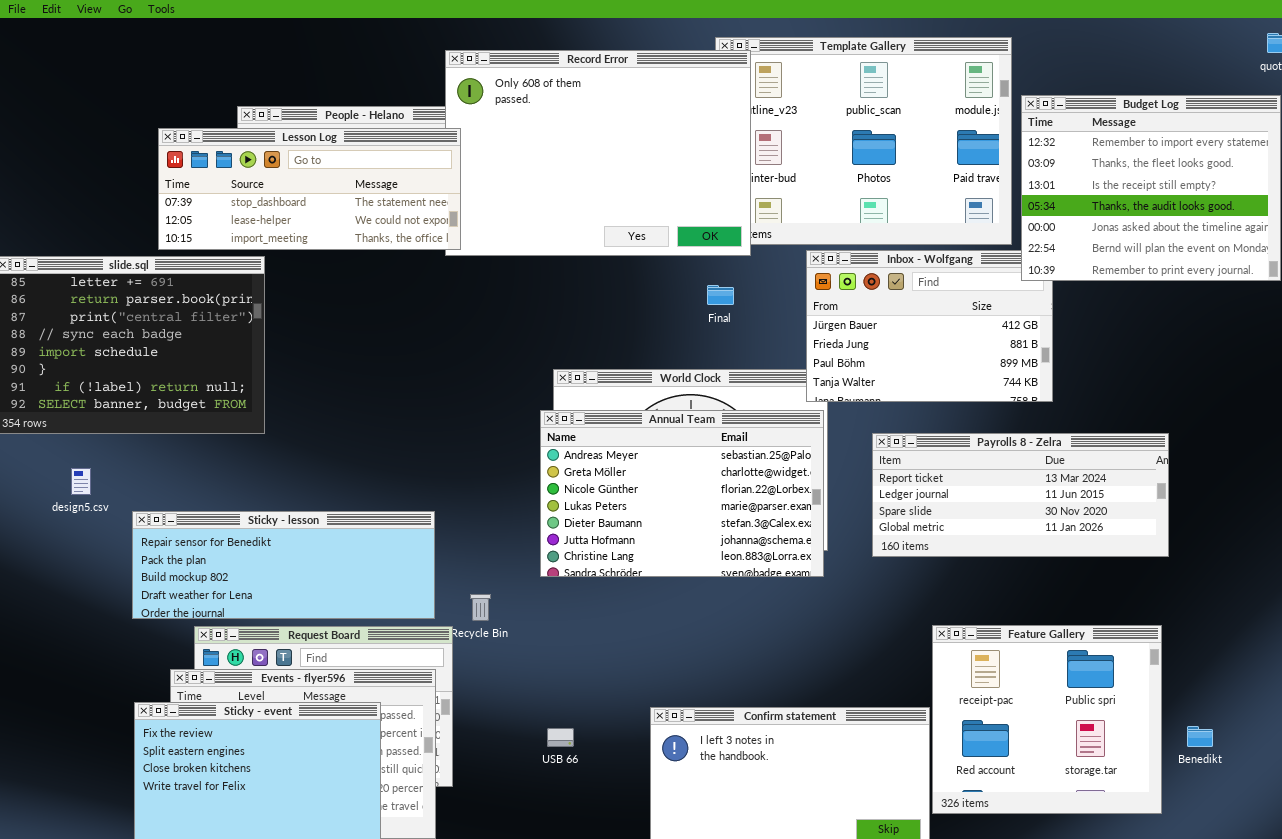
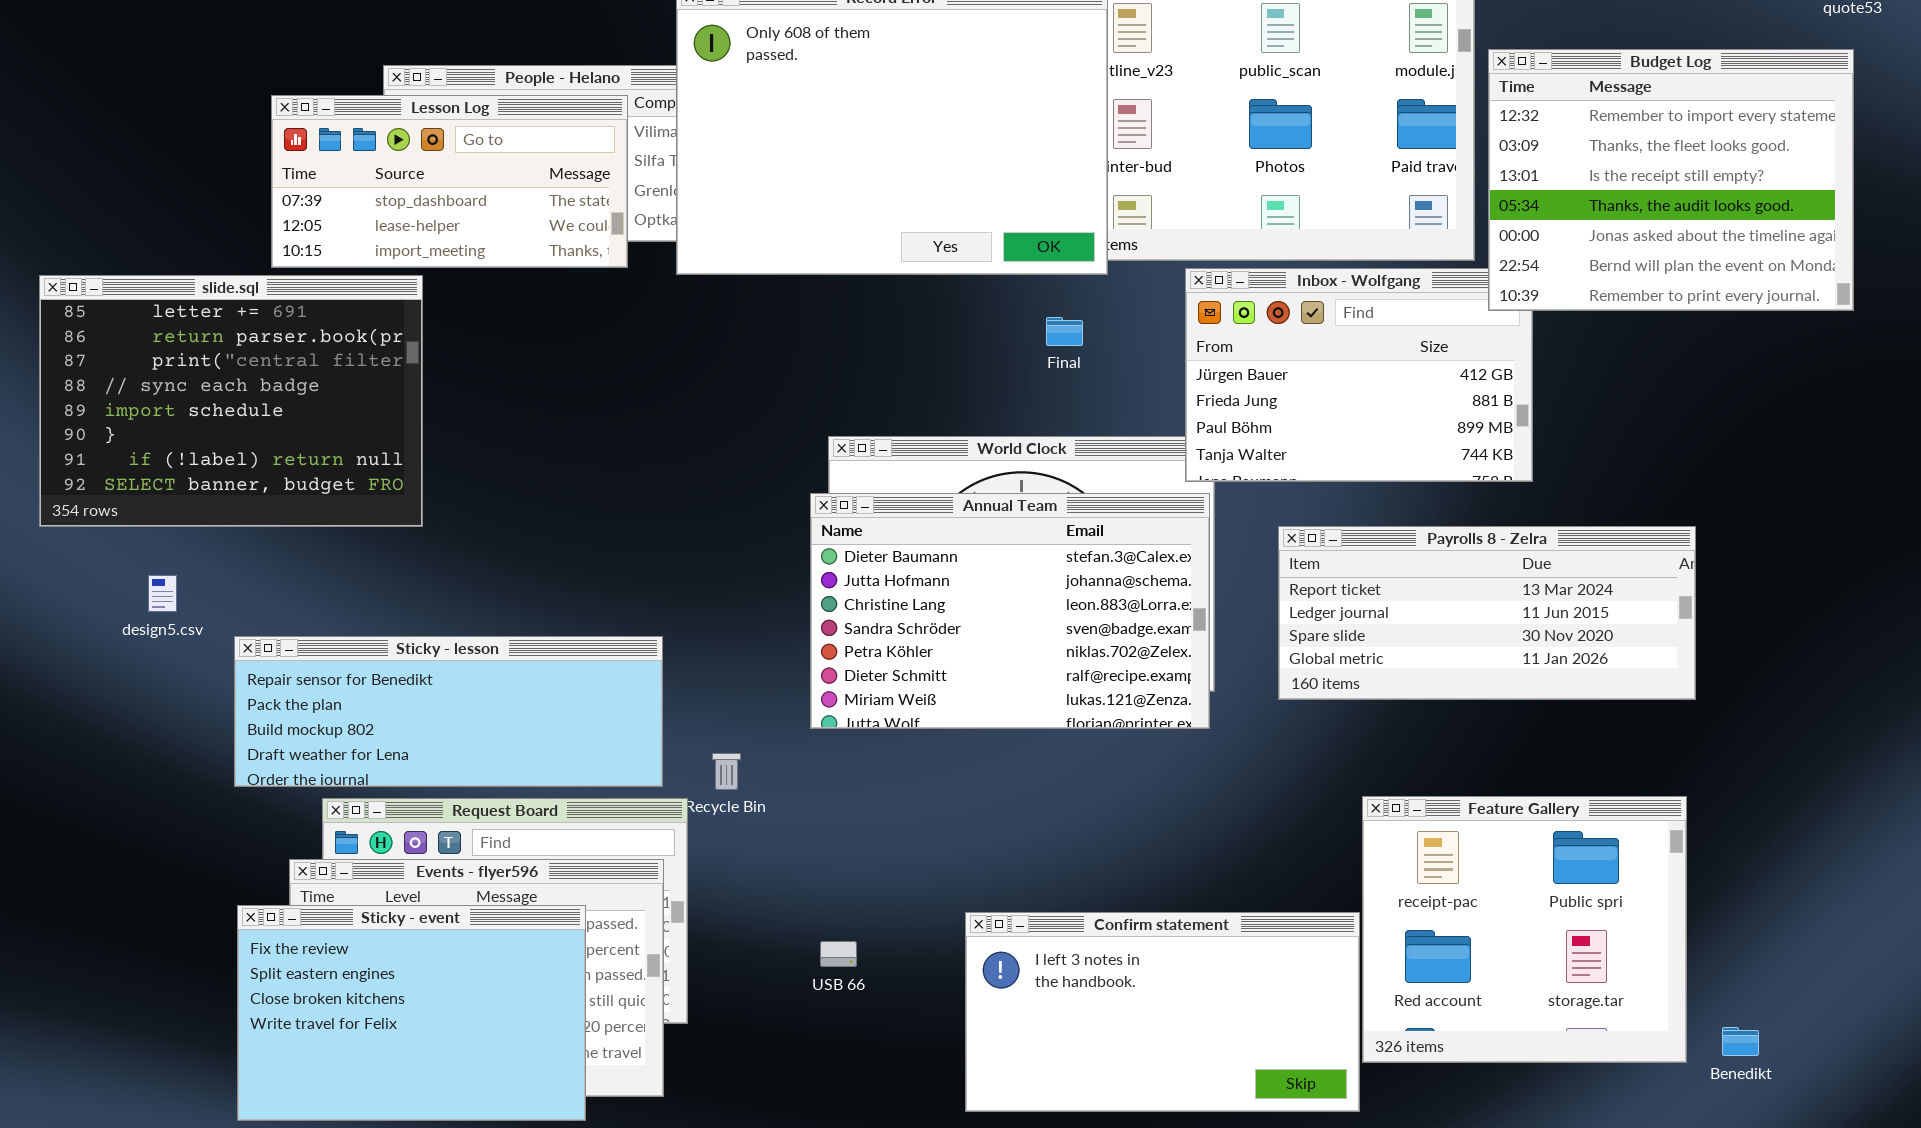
Lesson Log: [158,128,461,250] -> [271,95,628,268], resized
Annual Team: [540,410,824,577] -> [810,493,1210,729], scrolled down 4 rows
Benedikt: [1187,726,1213,747] -> [1722,1027,1759,1056], moved

